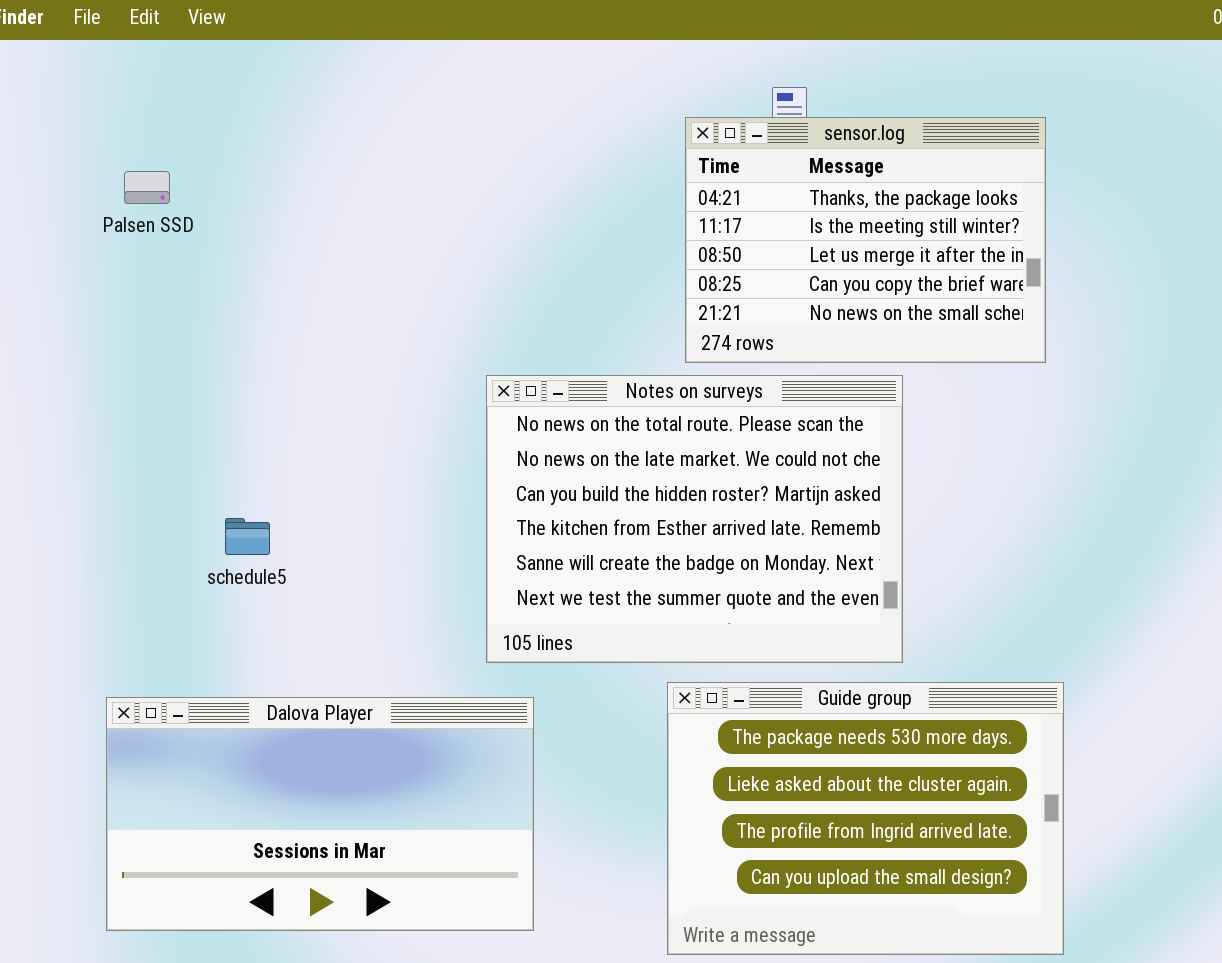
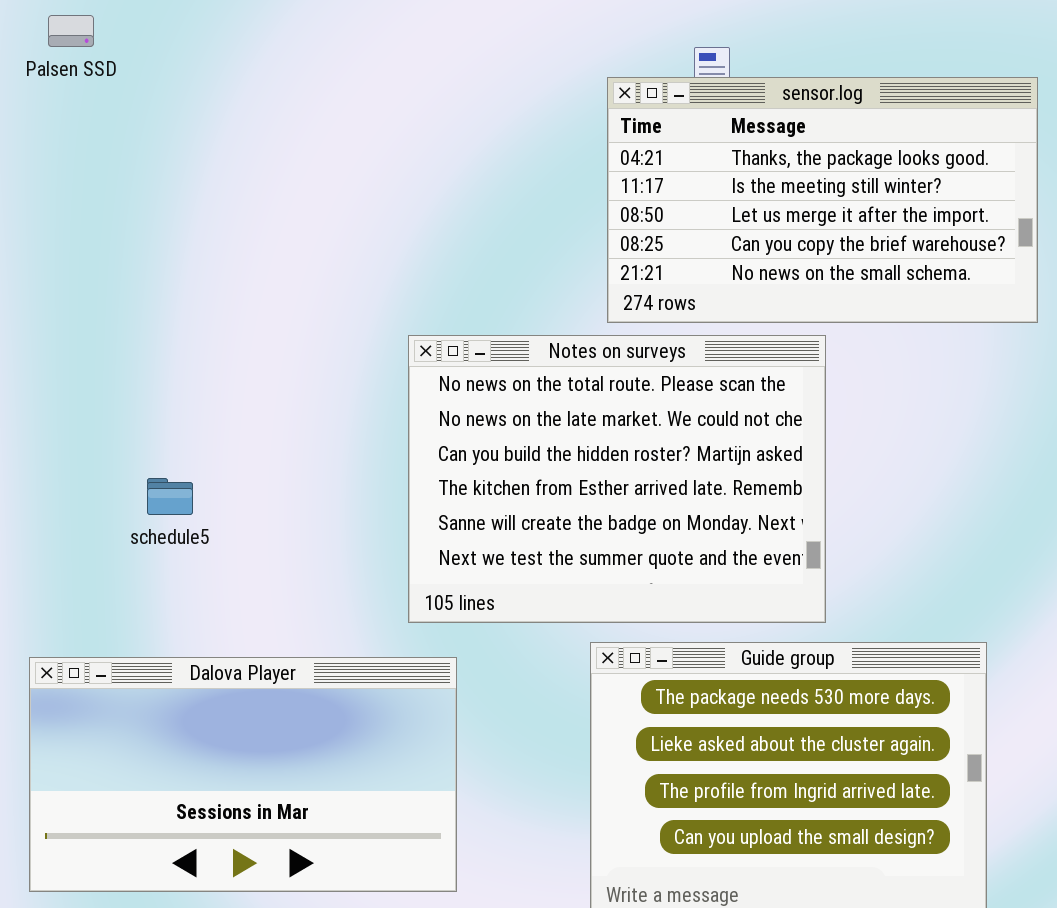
sensor.log: [685,117,1046,363] -> [607,77,1038,323], resized
Palsen SSD: [124,171,170,204] -> [48,15,94,47], moved

